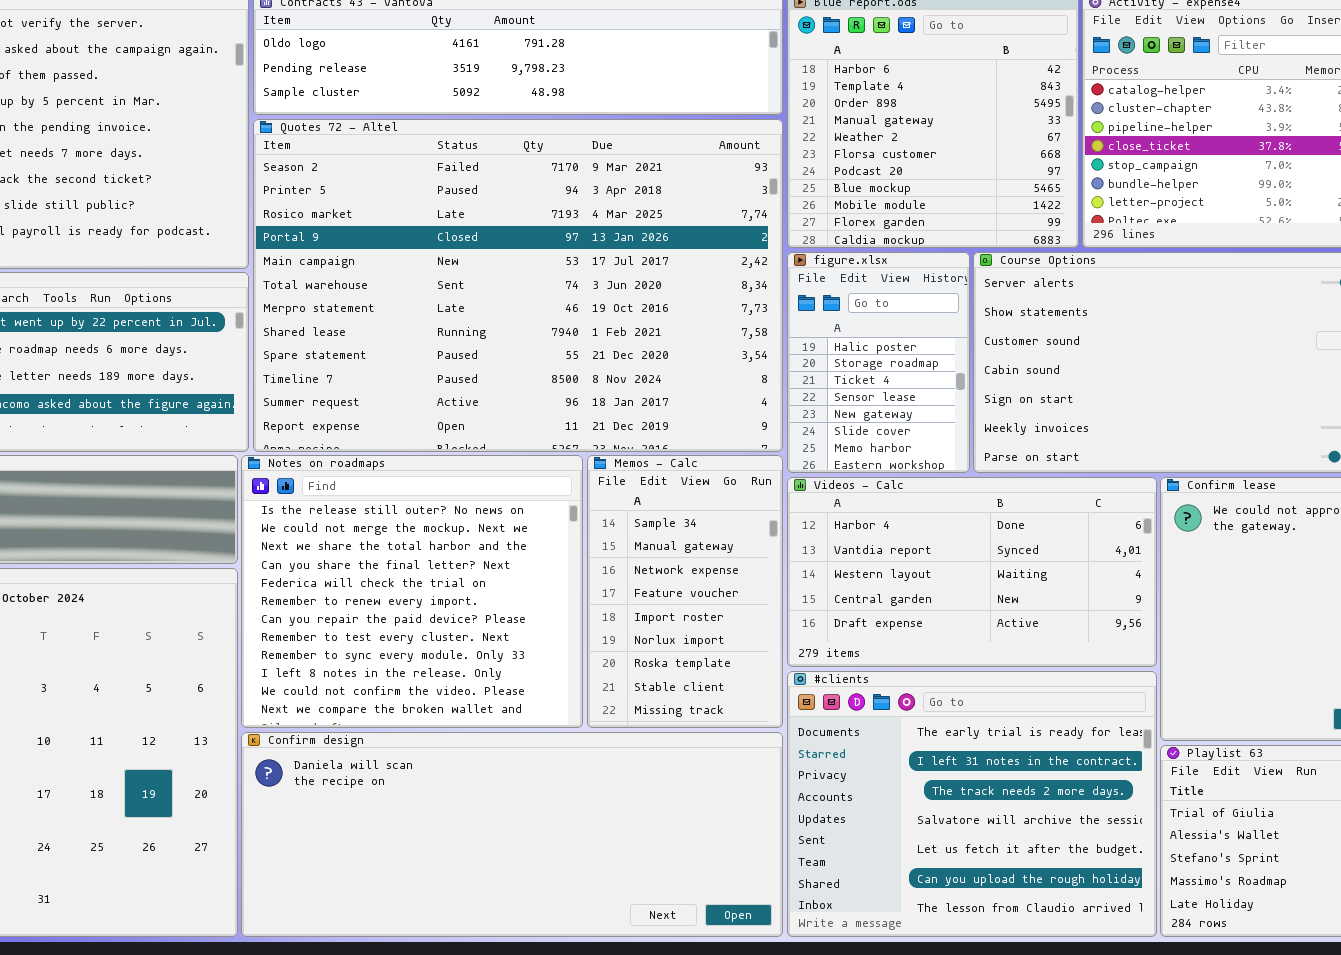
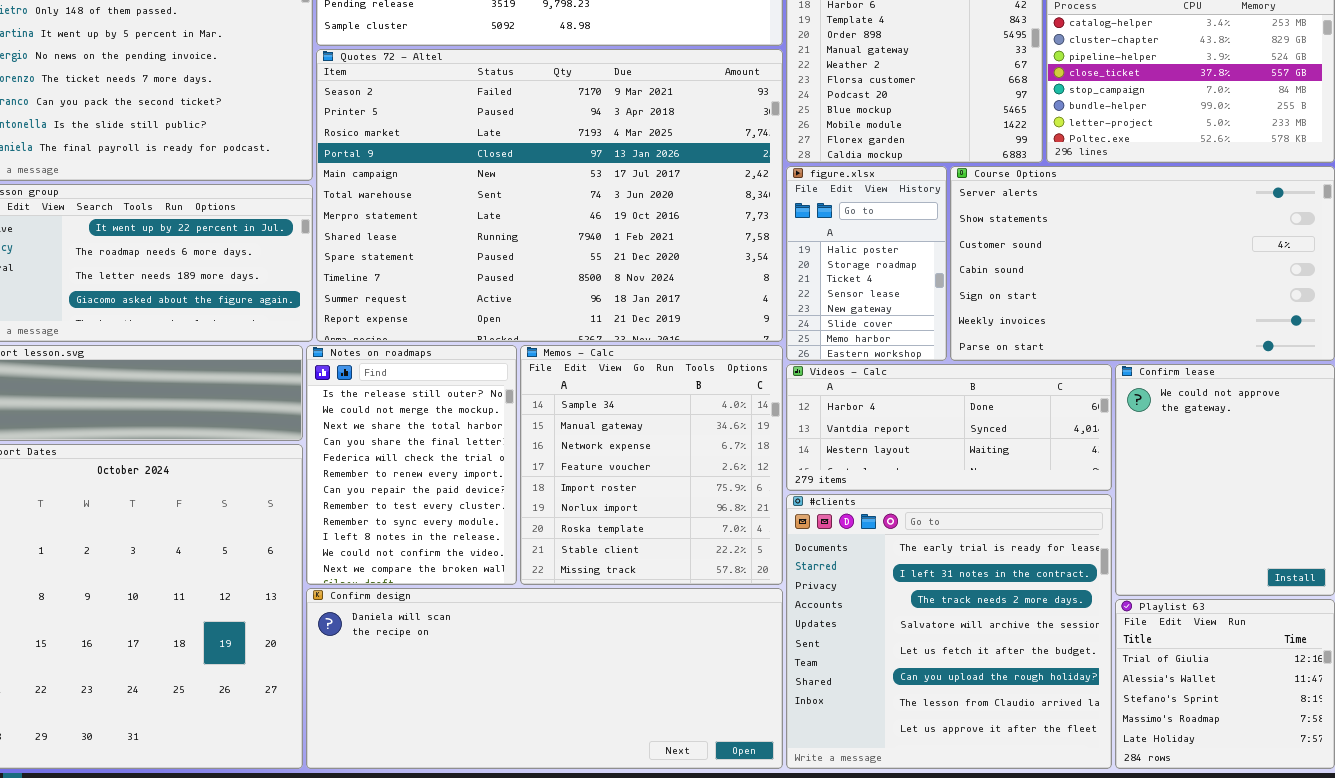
Notes on roadmaps: [241,455,583,728] -> [306,345,517,585], resized
Memos - Calc: [587,455,783,728] -> [520,345,783,585], resized
Videos - Calc: [787,477,1157,667] -> [786,364,1112,491], resized
#clients: [787,671,1157,937] -> [786,494,1112,769], resized

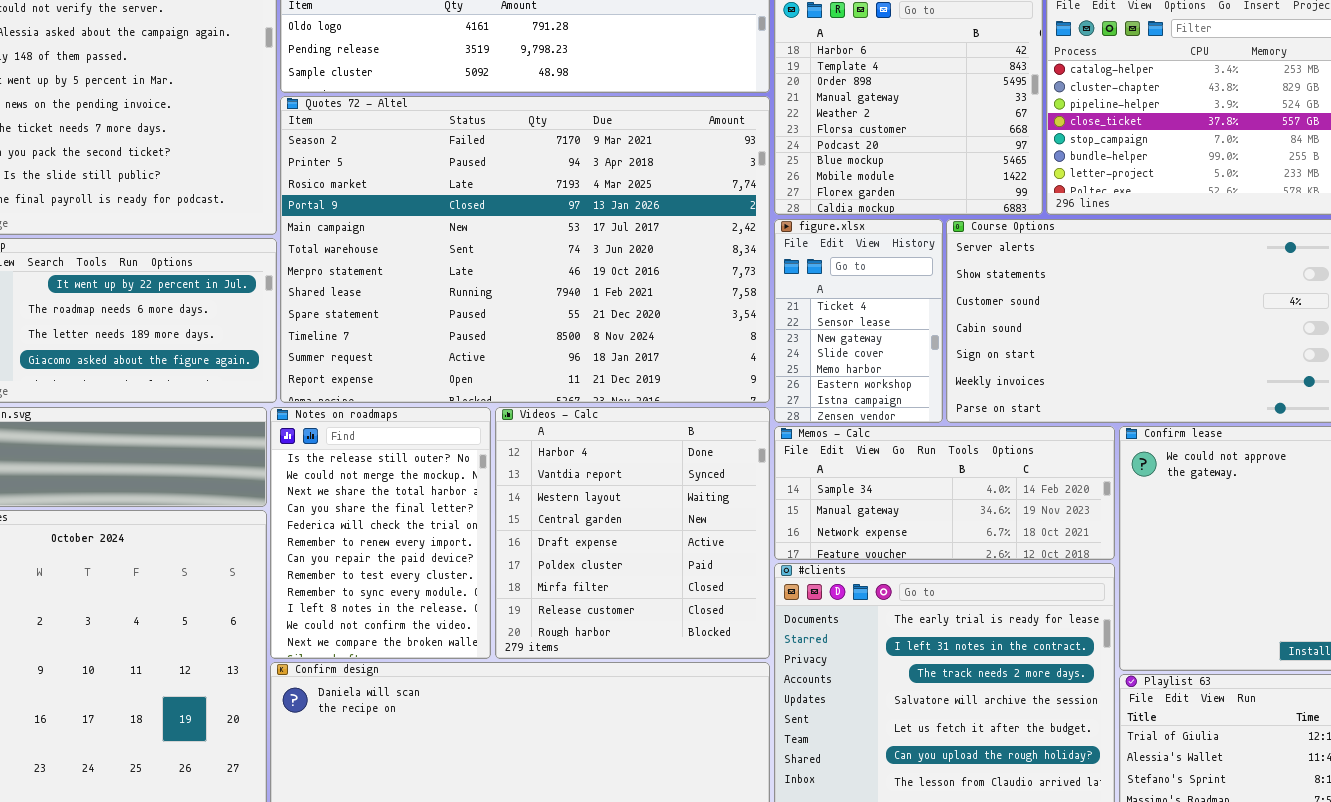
figure.xlsx: [786,166,947,361] -> [774,219,943,423], scrolled down 2 rows
Memos - Calc: [520,345,783,585] -> [774,426,1115,560], moved, resized
Videos - Calc: [786,364,1112,491] -> [495,407,770,659], moved, resized

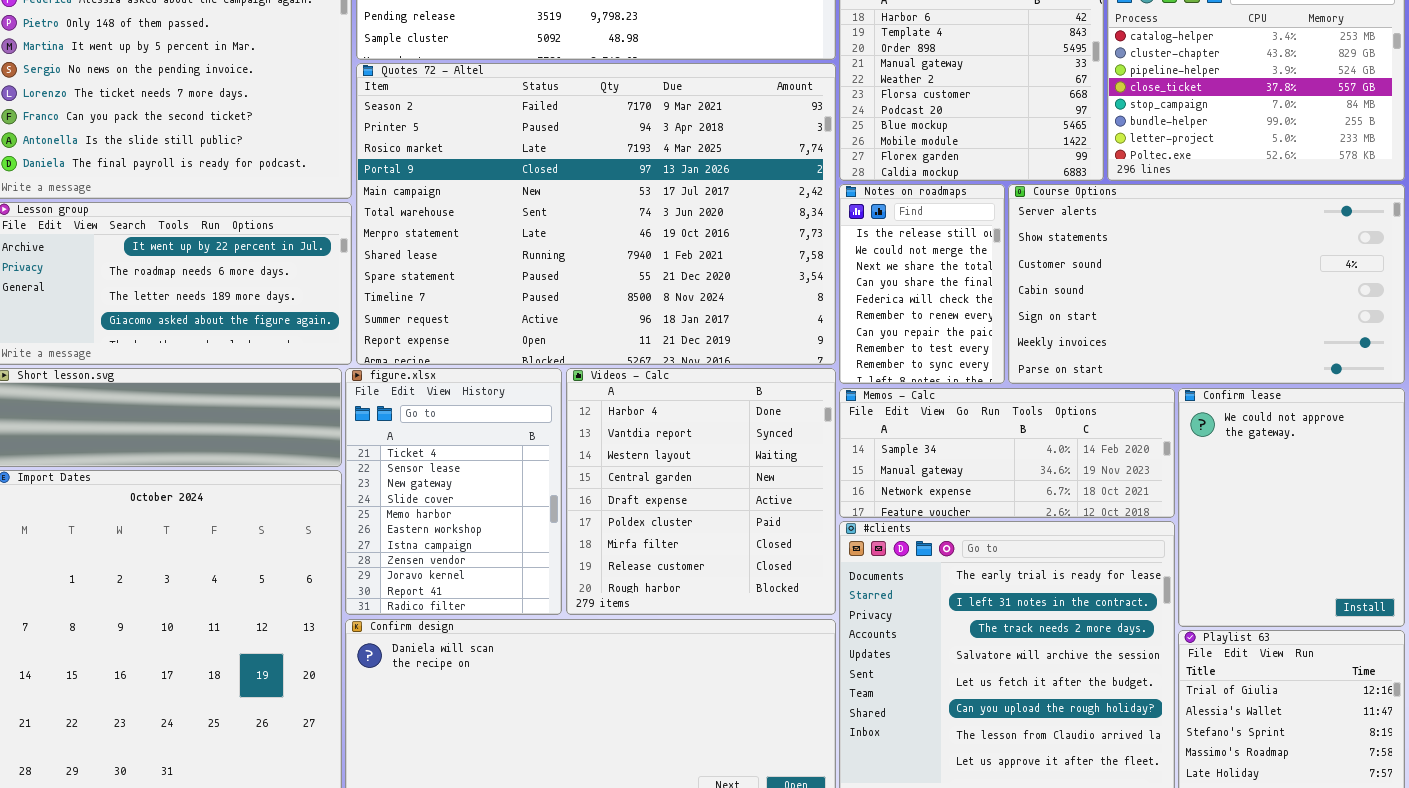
figure.xlsx: [774,219,943,423] -> [345,368,562,615], moved, resized
Notes on roadmaps: [270,407,491,659] -> [839,184,1005,384], moved, resized

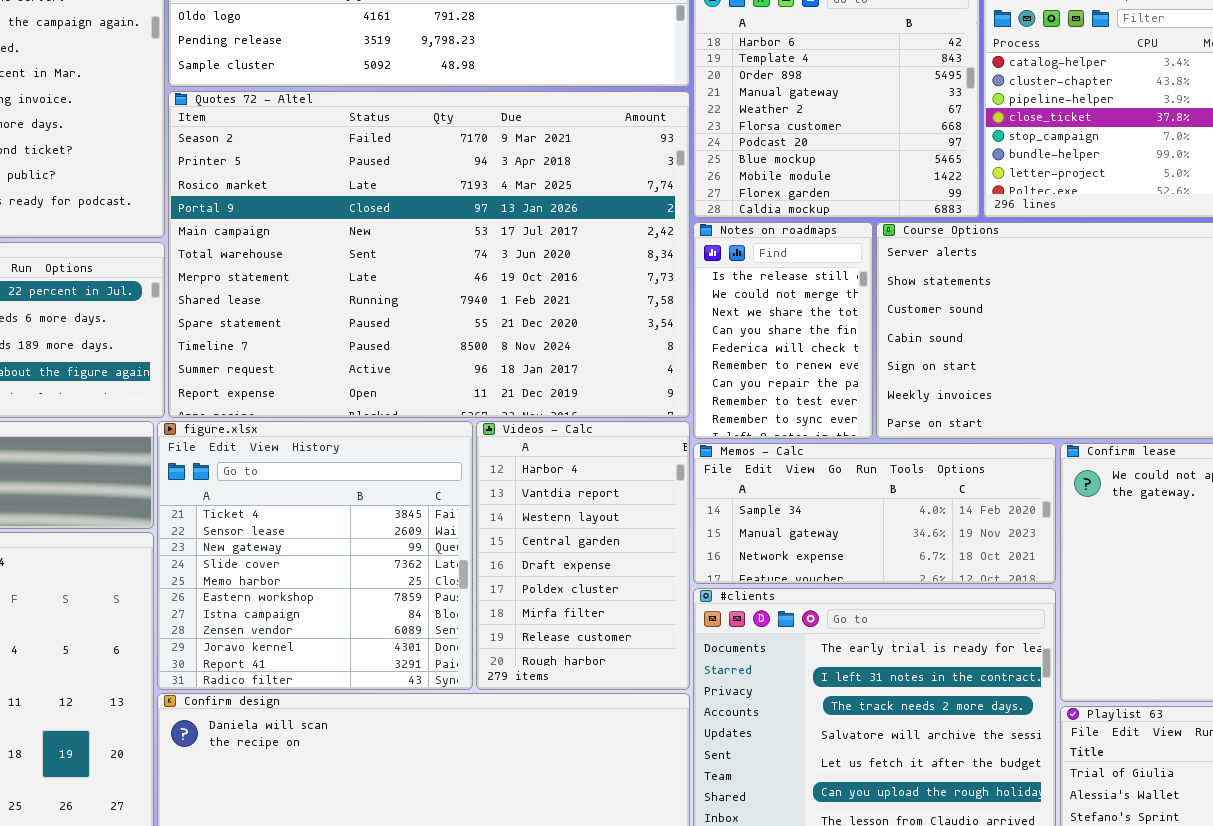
figure.xlsx: [345,368,562,615] -> [157,421,473,690], resized
Videos - Calc: [566,368,836,615] -> [476,421,690,690], resized

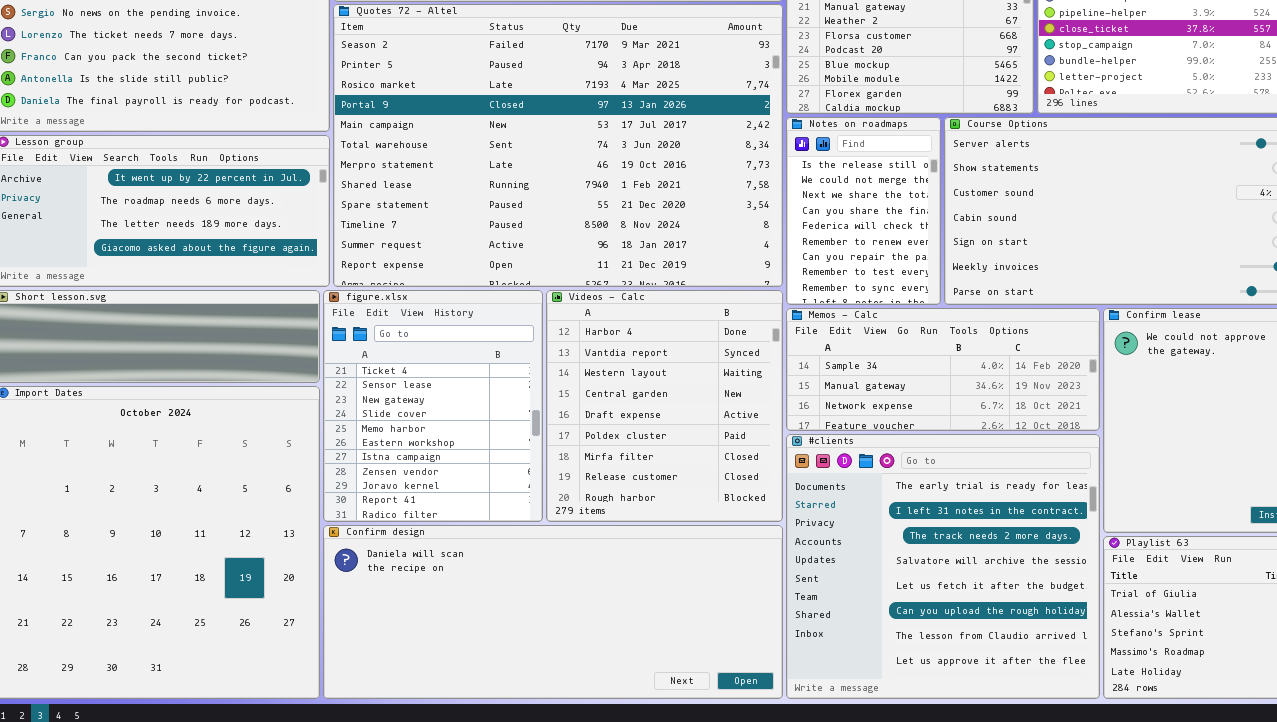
figure.xlsx: [157,421,473,690] -> [323,290,543,522], resized
Videos - Calc: [476,421,690,690] -> [546,290,783,522], resized

